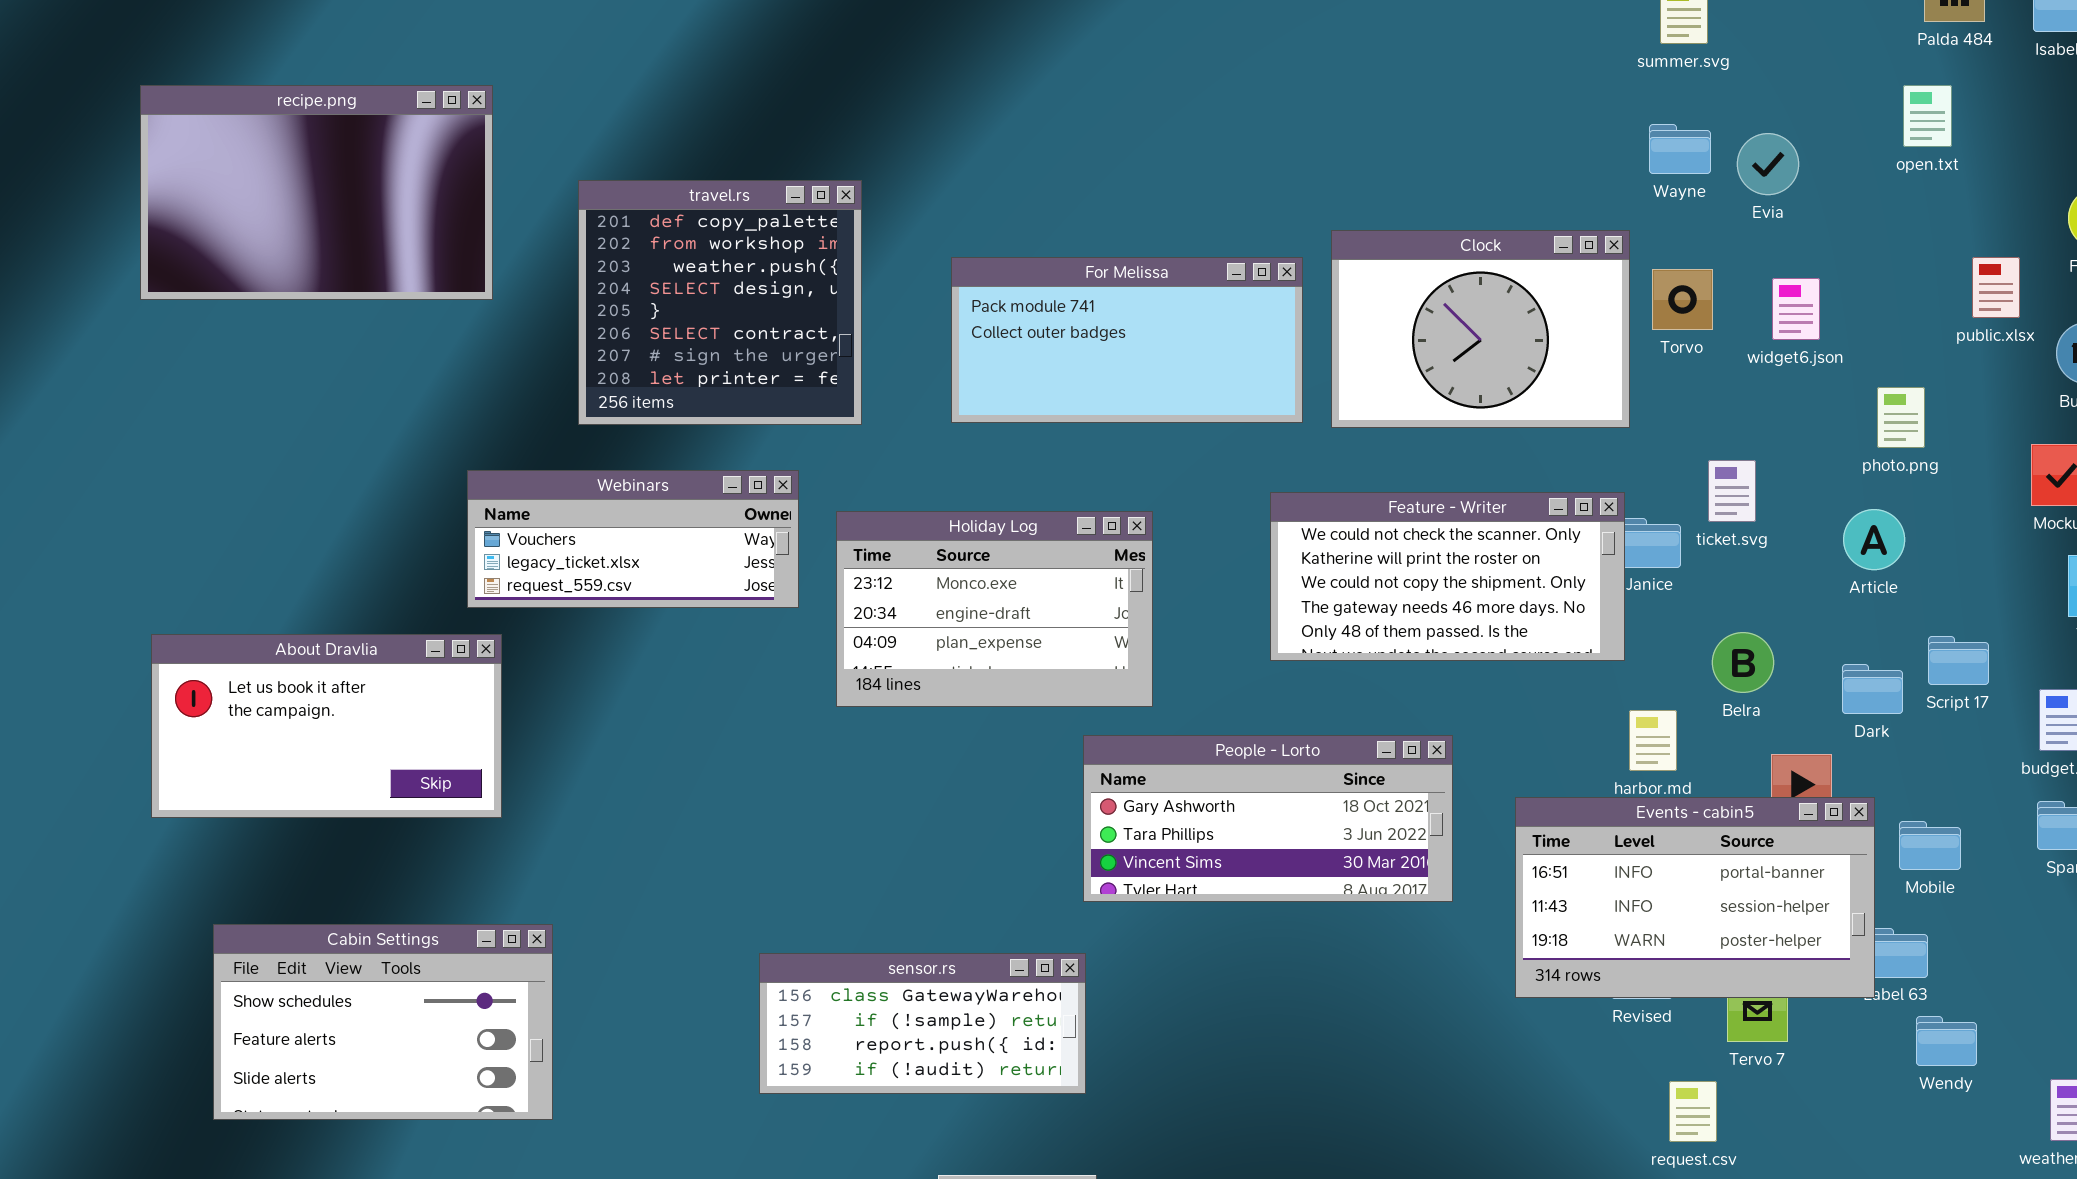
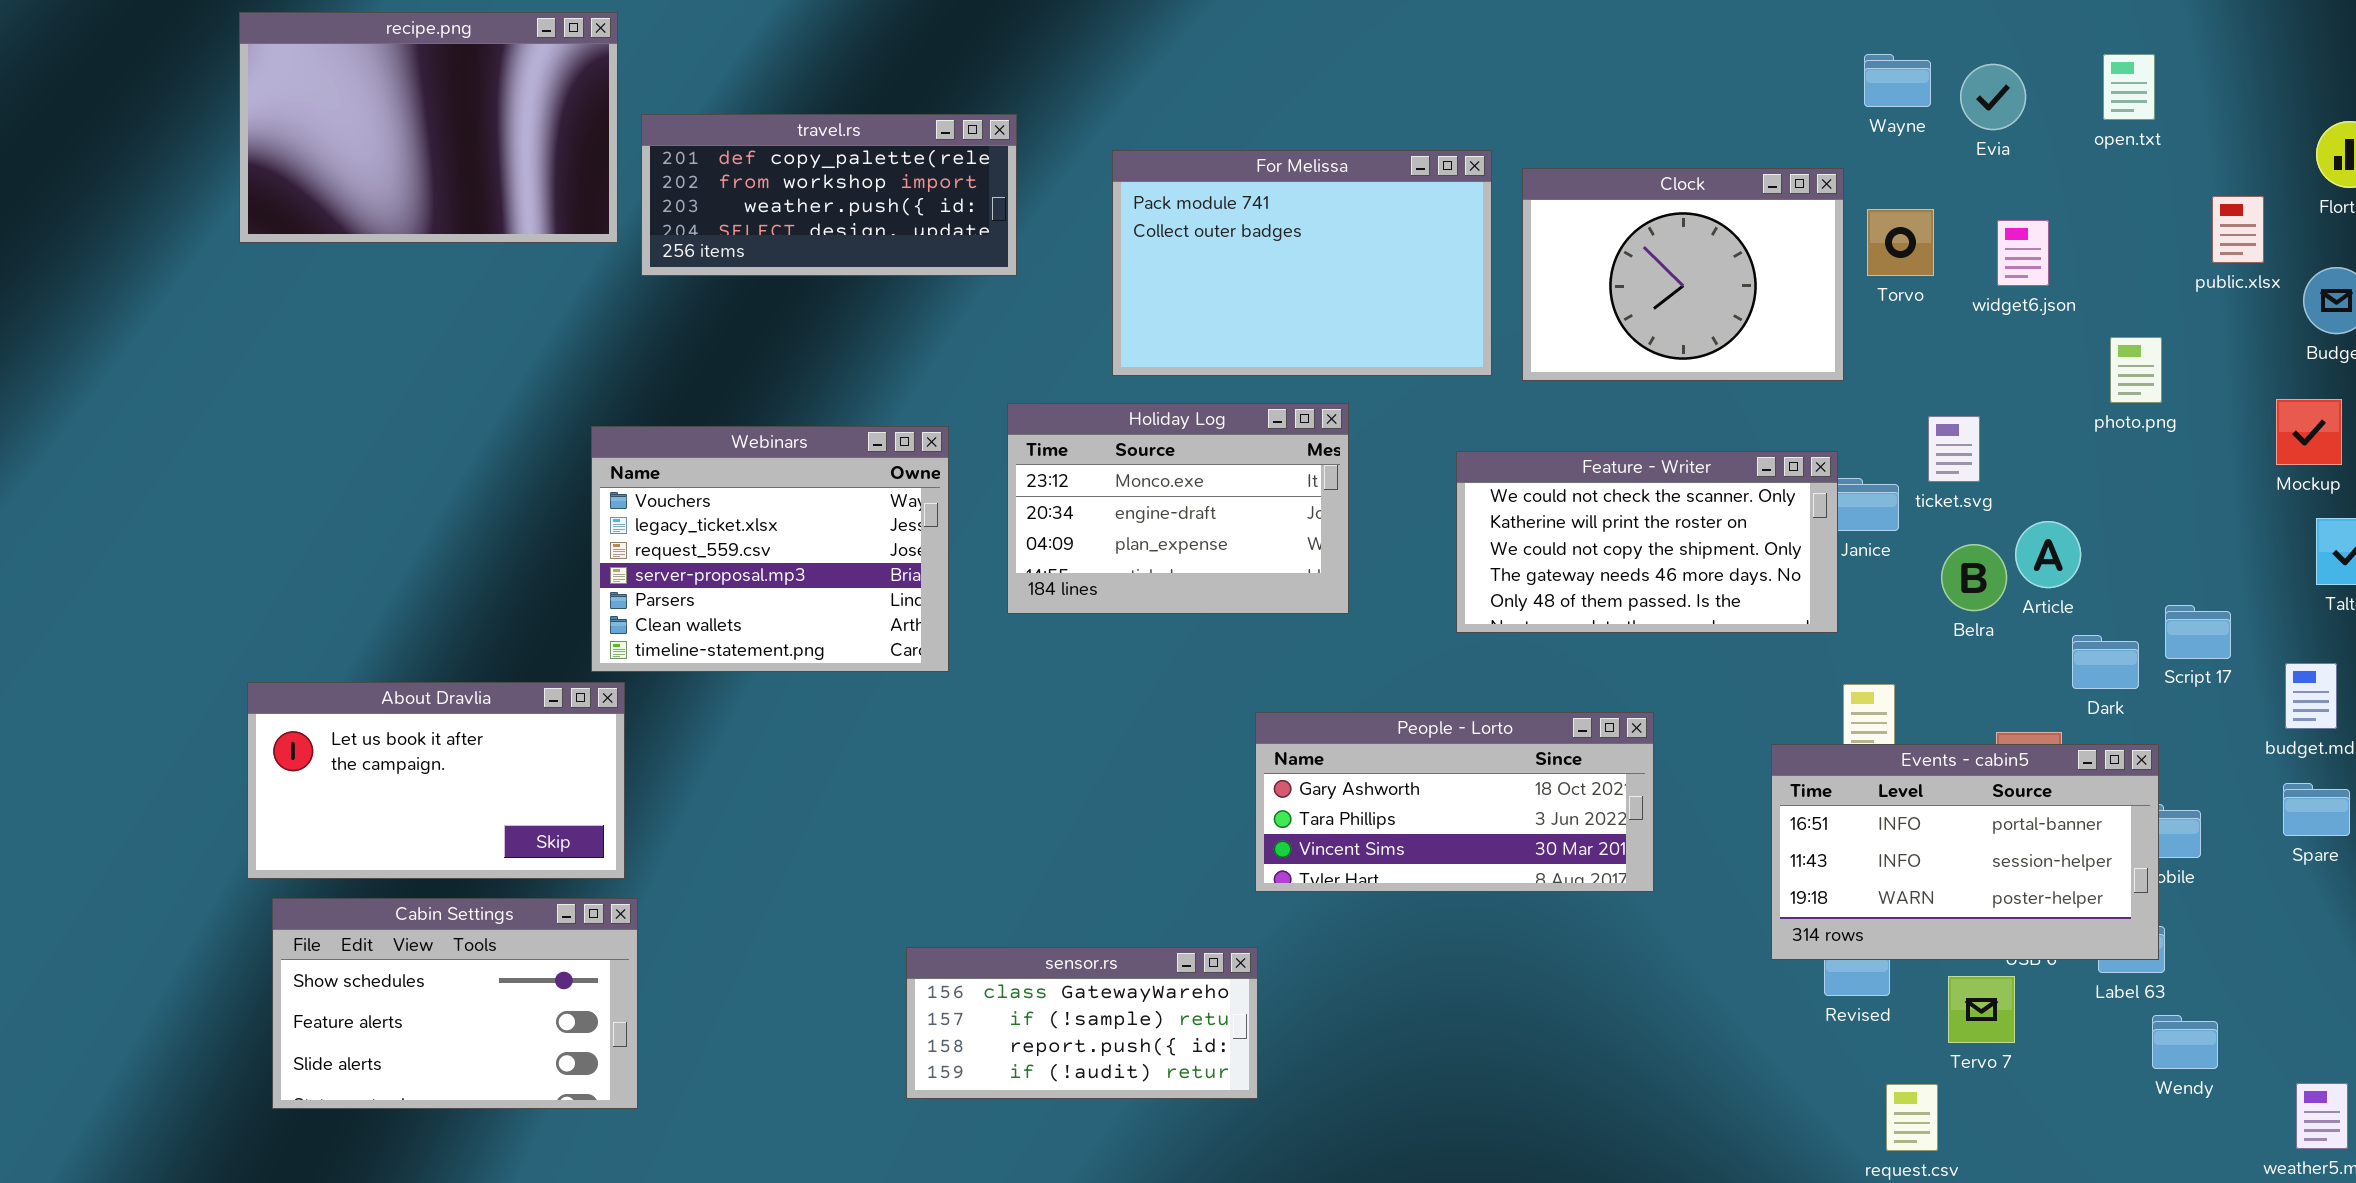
open.txt: [1903,85,1952,147] -> [2103,54,2155,120], moved
travel.rs: [578,180,862,425] -> [641,114,1017,276], resized
For Melissa: [951,257,1303,423] -> [1112,150,1492,376], resized
Webinars: [467,470,799,608] -> [591,426,949,672], resized
Article: [1843,509,1905,570] -> [2015,521,2081,588], moved
Holiday Log: [836,511,1153,707] -> [1007,403,1349,614], moved
Belra: [1712,632,1774,693] -> [1941,544,2007,611], moved
About Dravlia: [151,634,502,818] -> [247,682,625,879], moved
Events - cabin5: [1515,797,1875,998] -> [1771,744,2159,960], moved
Cabin Settings: [213,924,553,1120] -> [272,898,638,1109], moved

